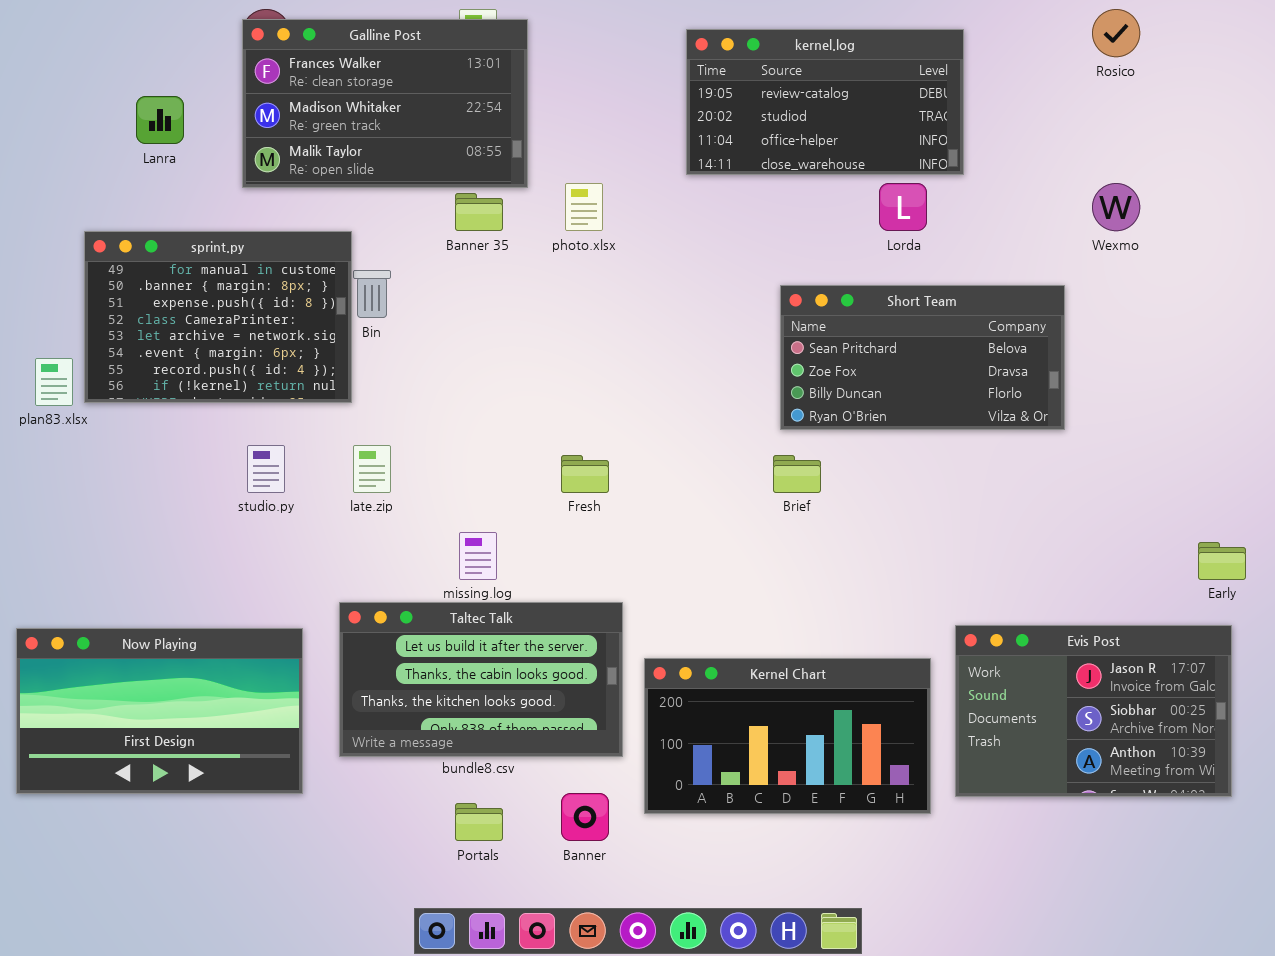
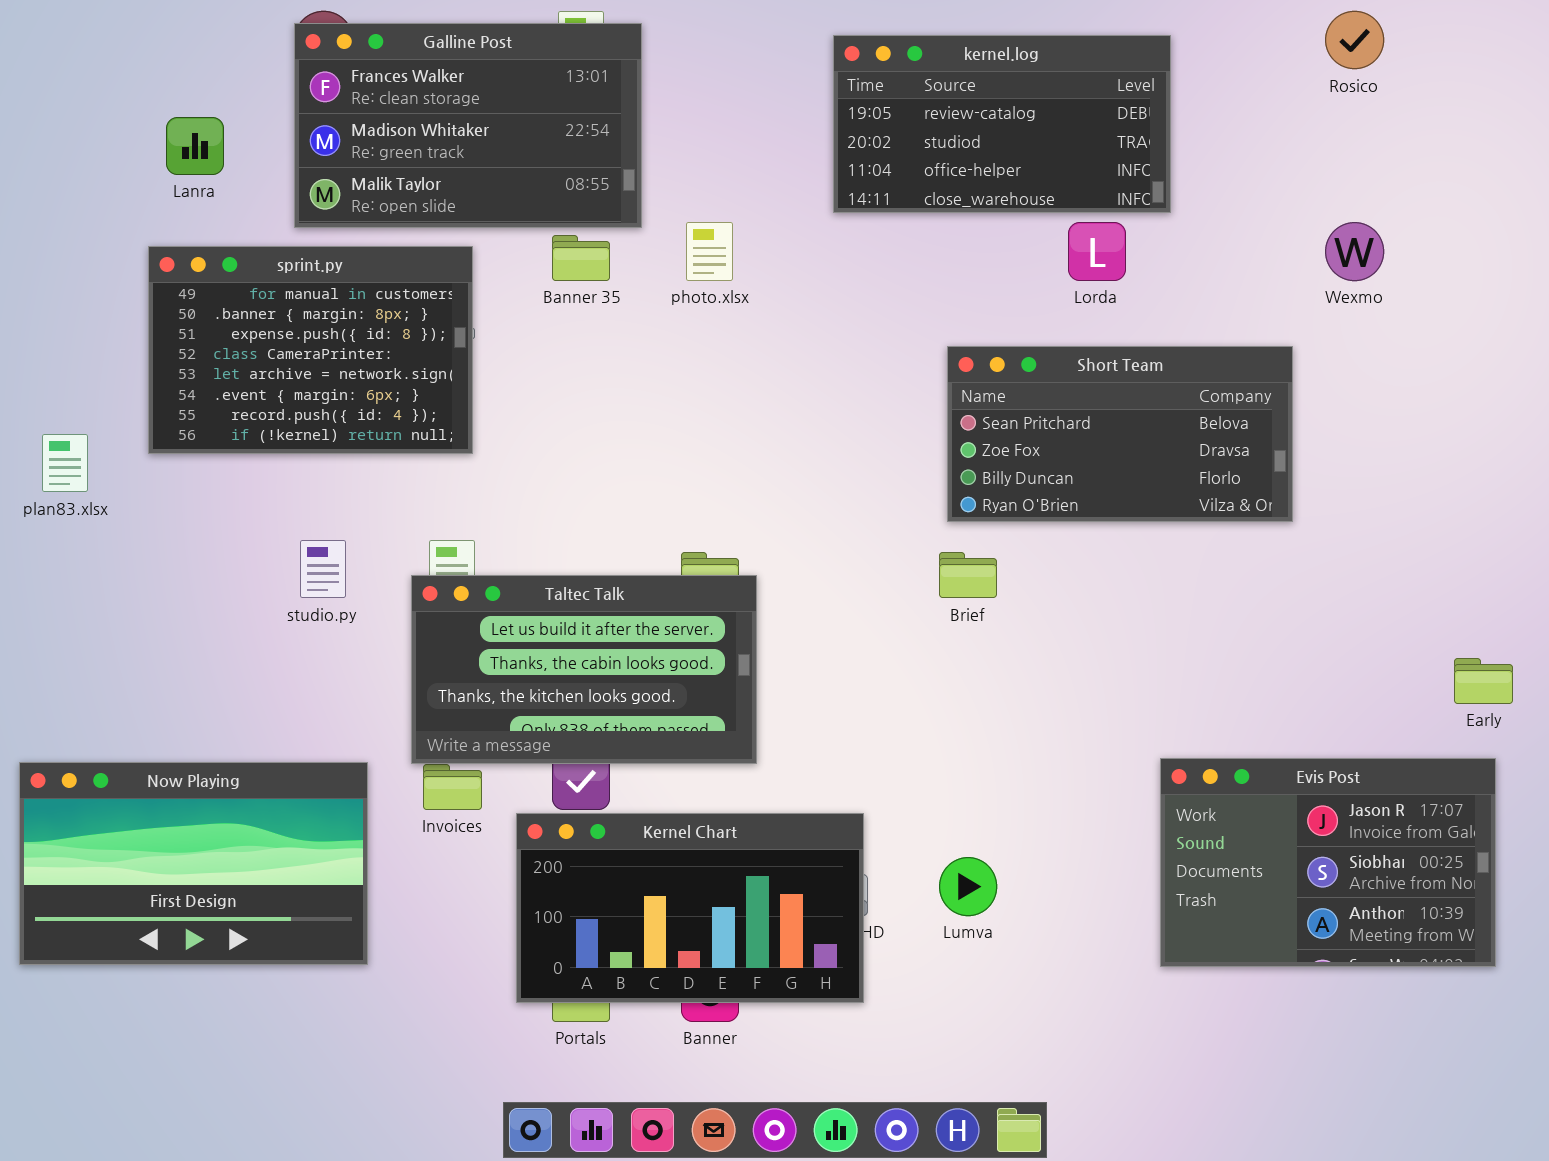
sprint.py: [84,231,352,403] -> [148,246,473,454], moved
Taltec Talk: [339,602,623,757] -> [411,575,757,764], moved
Kernel Chart: [644,658,931,814] -> [516,813,864,1003], moved

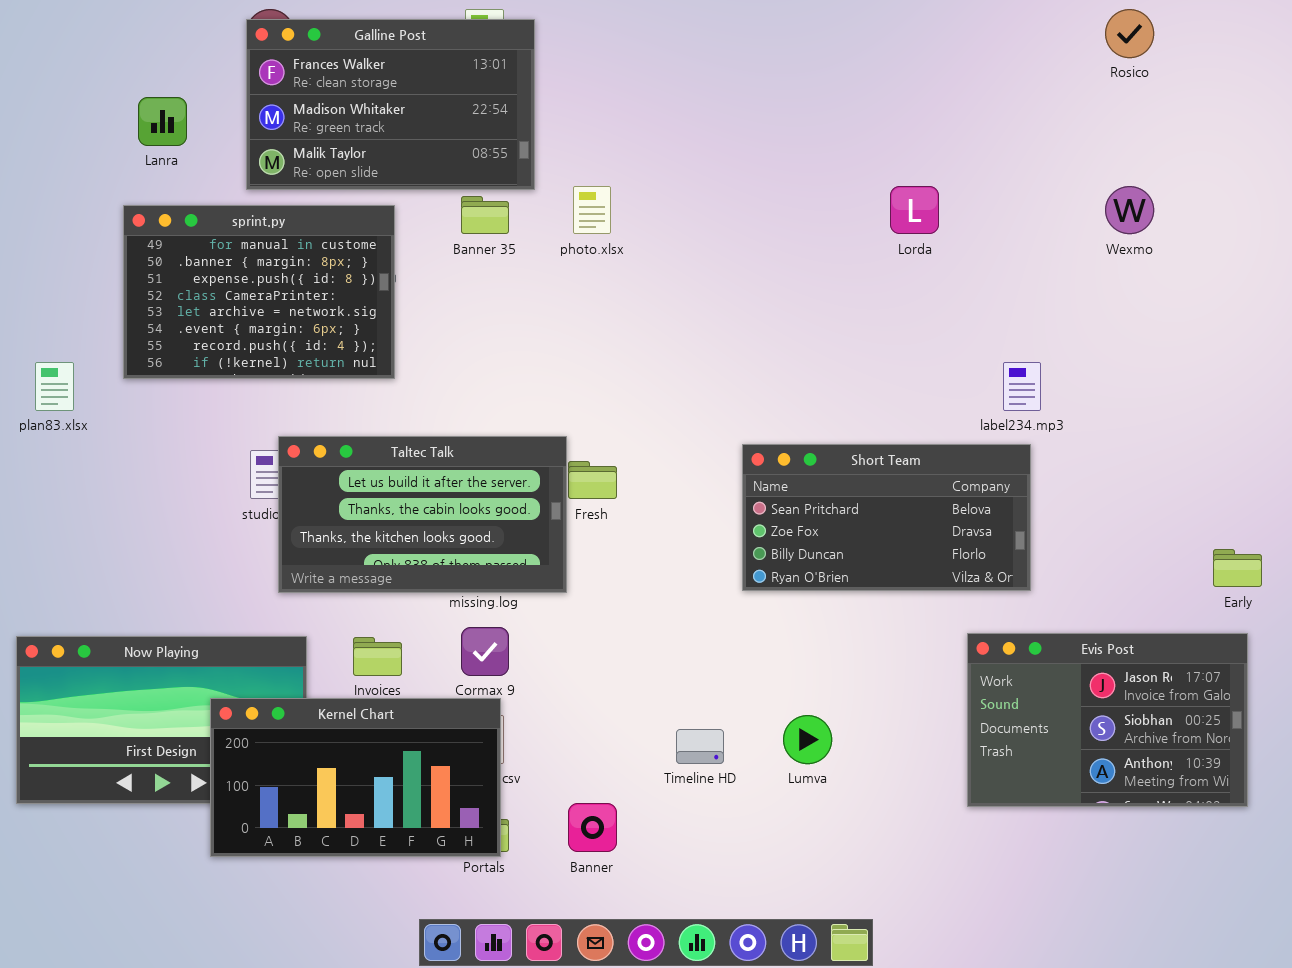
kernel.log: [833,35,1171,213] -> none, closed
Short Team: [947,346,1293,522] -> [742,444,1031,591], moved
Taltec Talk: [411,575,757,764] -> [278,436,567,593], moved
Kernel Chart: [516,813,864,1003] -> [210,698,501,857], moved

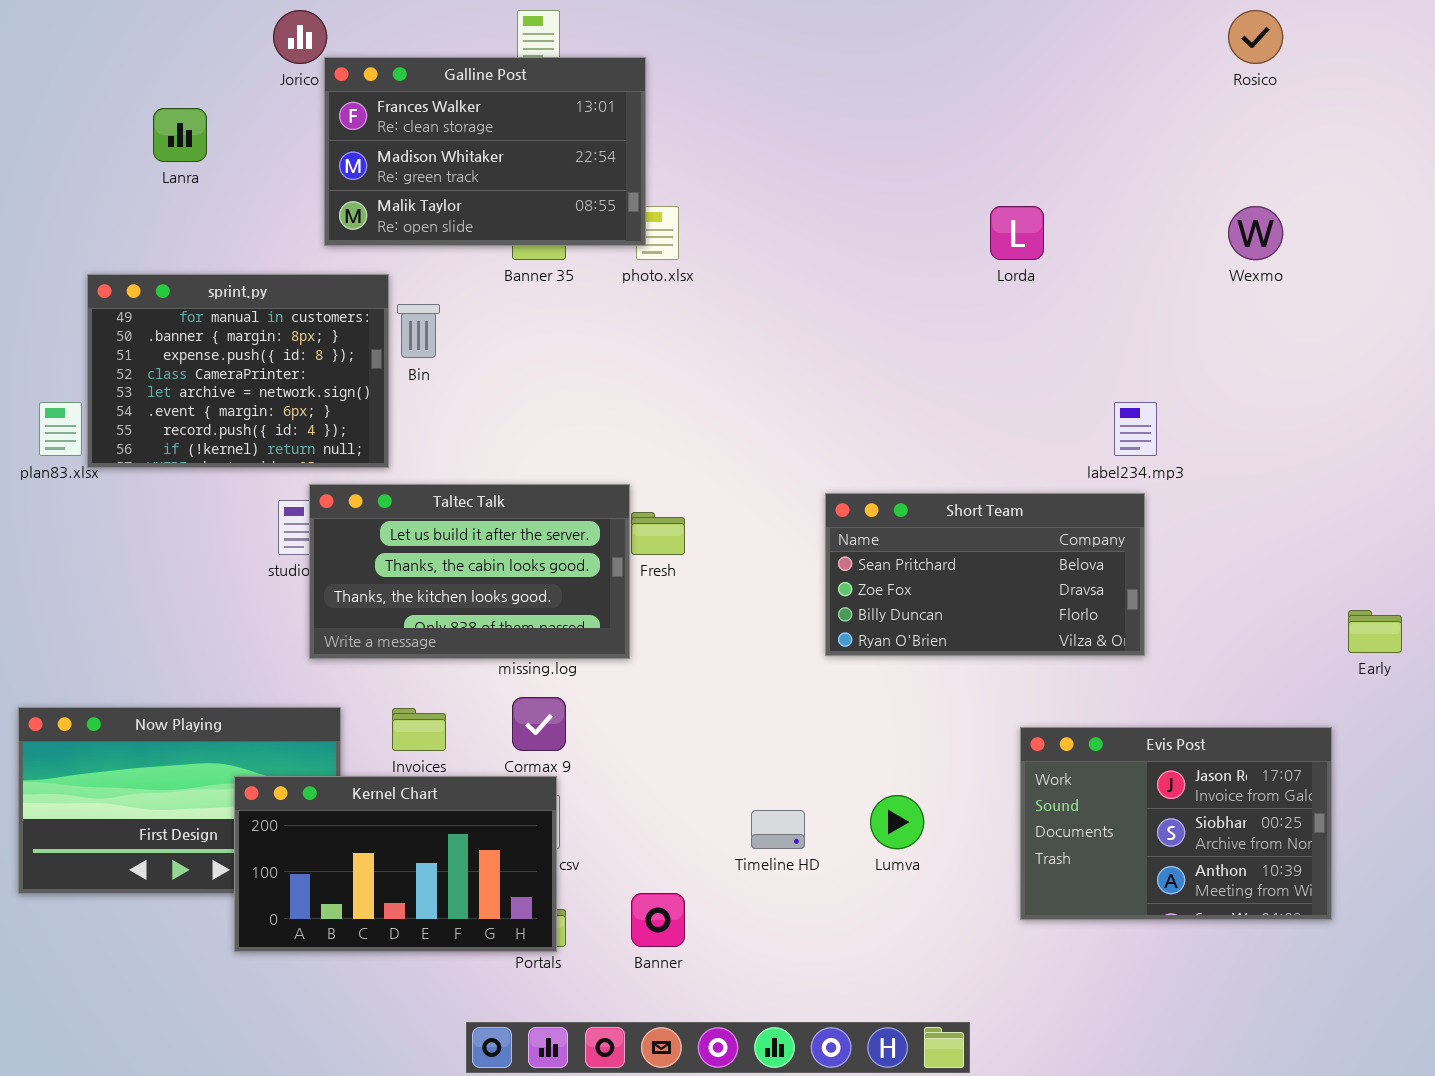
Galline Post: [246,19,535,190] -> [324,57,646,246], moved
sprint.py: [123,205,395,379] -> [87,274,389,468], moved
Evis Post: [967,633,1248,807] -> [1020,727,1332,920], moved

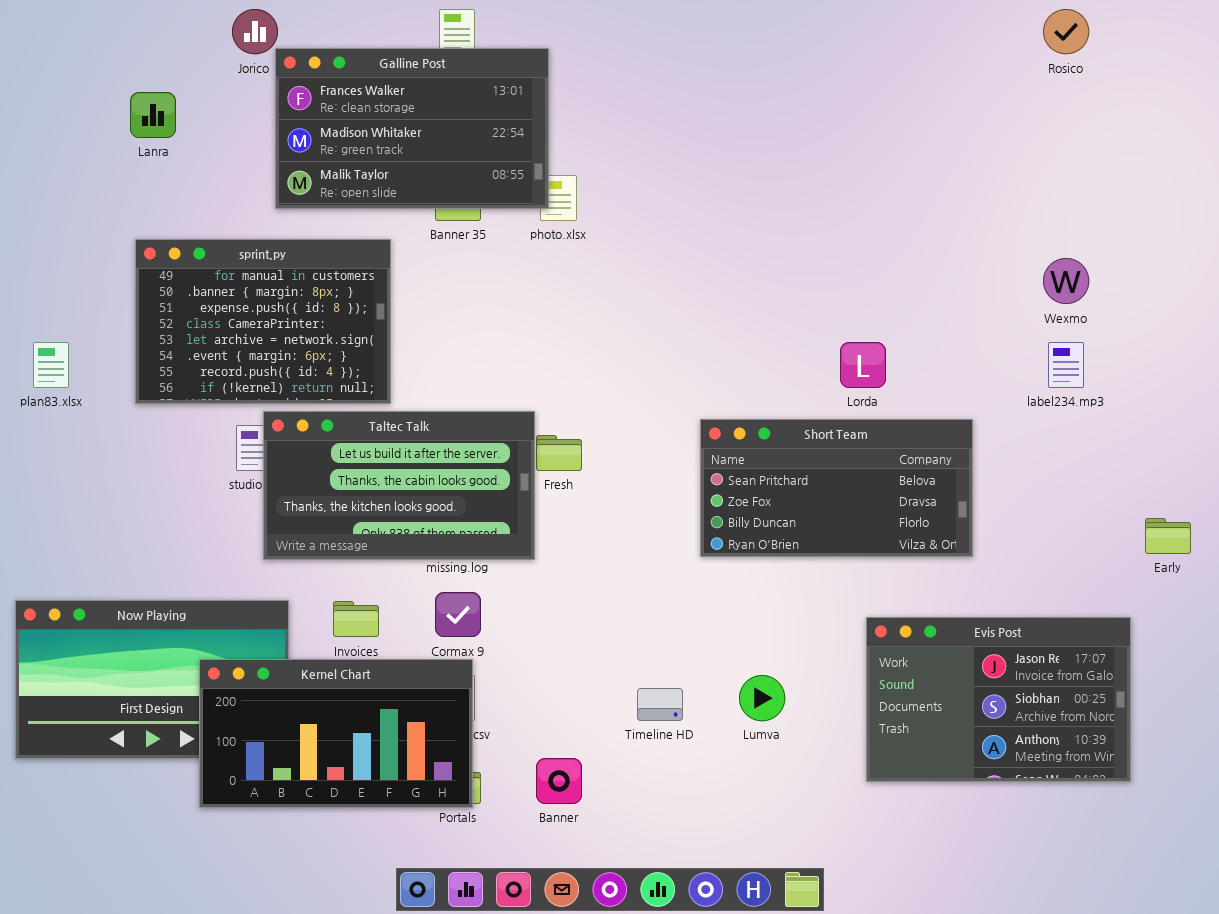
Lorda: [990,206,1044,260] -> [840,342,886,388], moved
Wexmo: [1228,206,1283,260] -> [1043,258,1089,304], moved
sprint.py: [87,274,389,468] -> [135,239,391,404], moved
label234.mp3: [1114,402,1157,456] -> [1048,342,1084,388], moved

